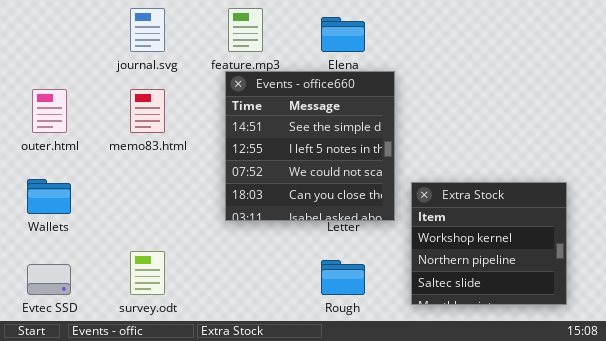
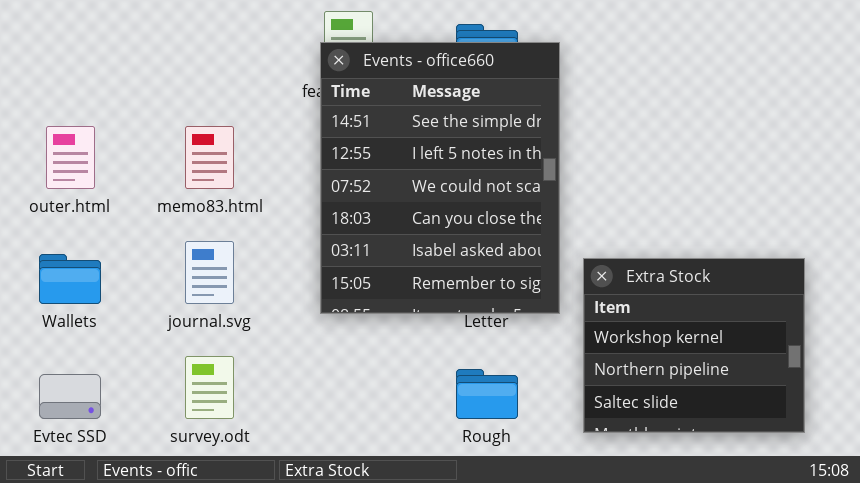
journal.svg: [130,8,165,52] -> [185,241,234,304], moved
Events - office660: [225,71,395,221] -> [320,42,560,314], resized

